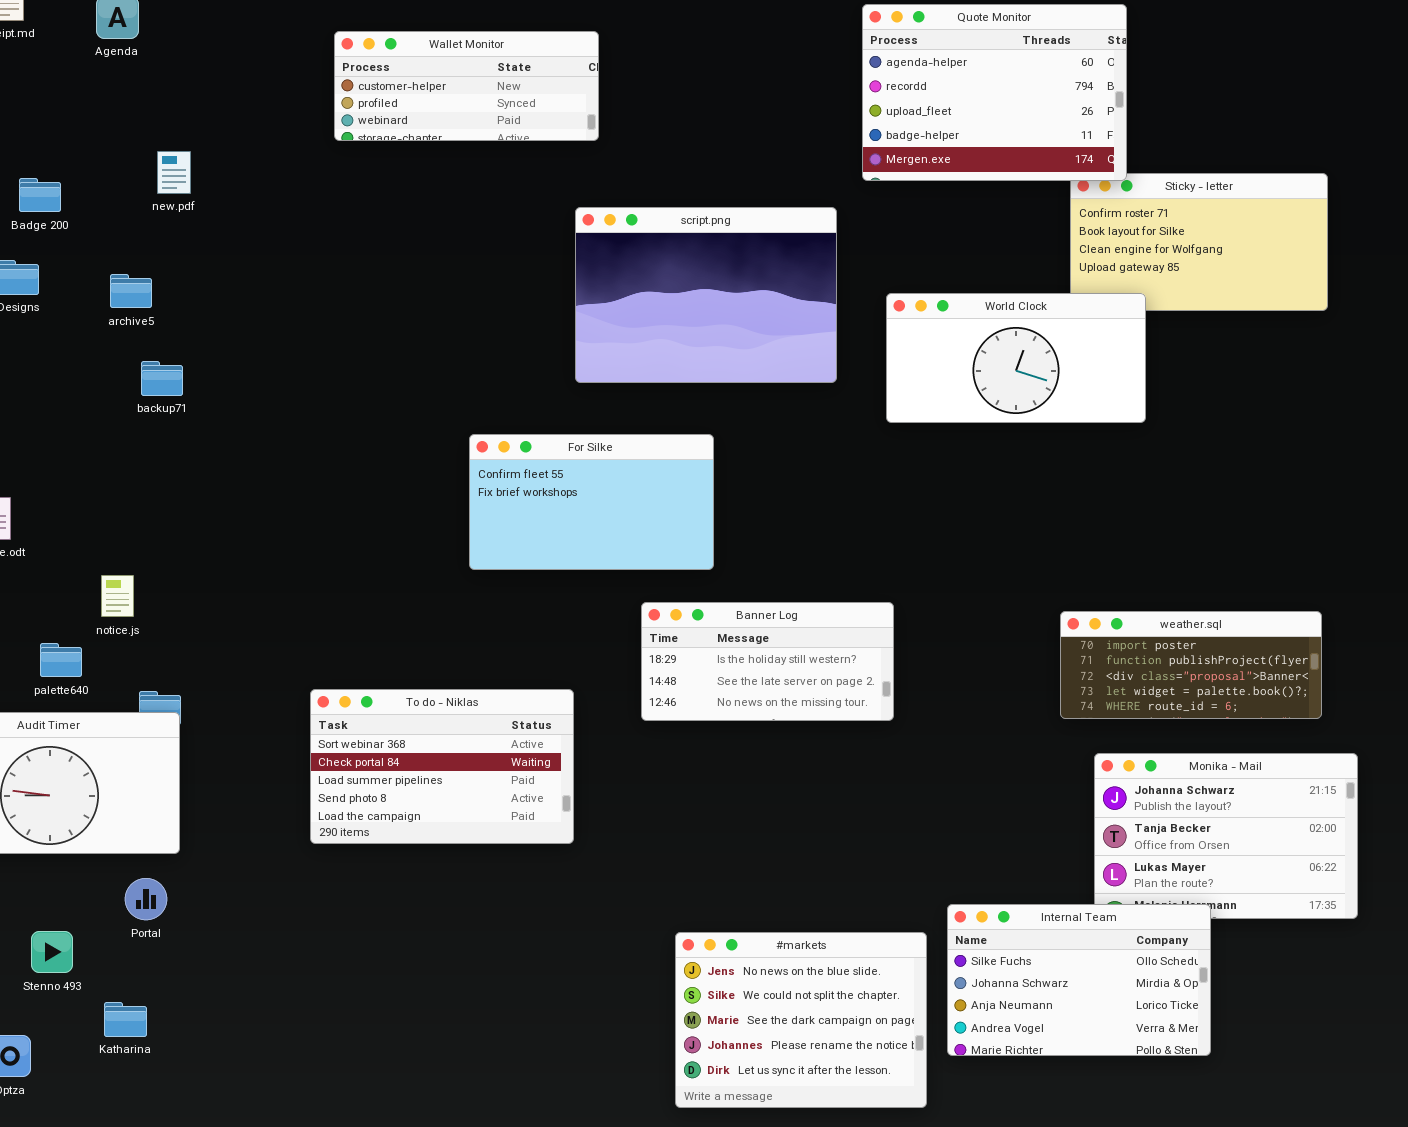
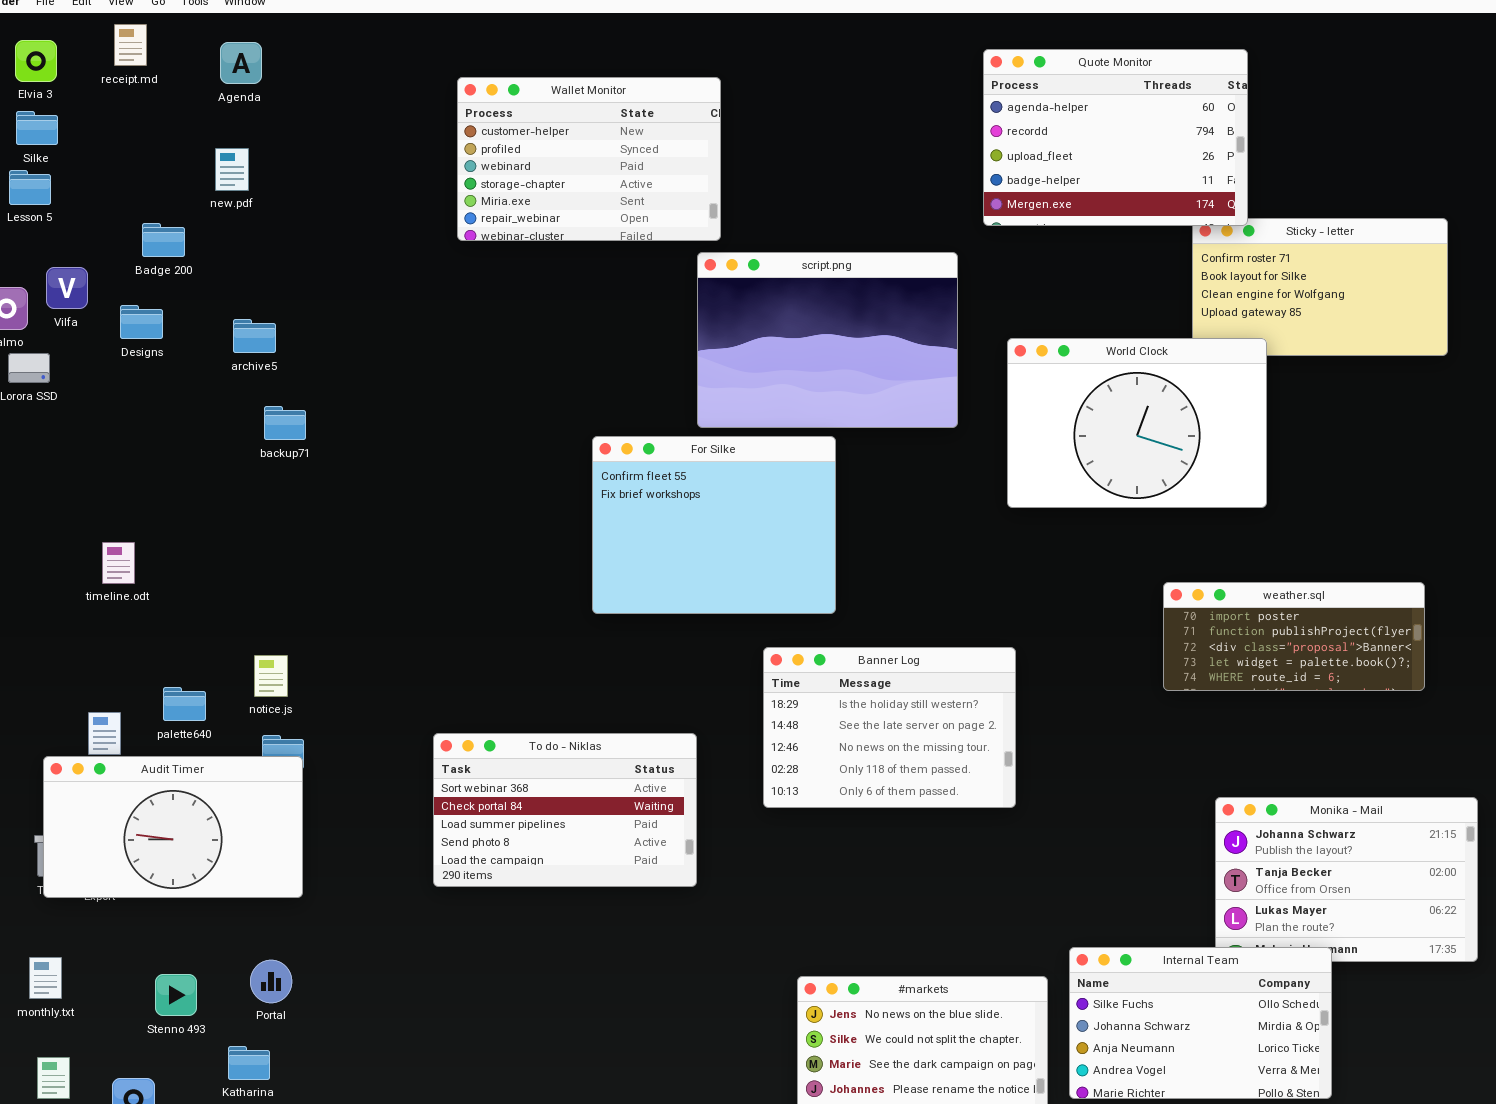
Wallet Monitor: [334,31,599,141] -> [457,77,721,241], resized
new.pdf: [157,151,191,194] -> [215,148,249,191], moved
World Clock: [886,293,1146,423] -> [1007,338,1267,508], resized
For Silke: [469,434,714,570] -> [592,436,836,614], resized
notice.js: [101,575,134,617] -> [254,655,288,697], moved
Banner Log: [641,602,894,721] -> [763,647,1016,808], resized
weather.sql: [1060,611,1322,719] -> [1163,582,1425,691], moved
Portal: [125,878,167,920] -> [250,960,292,1003], moved

